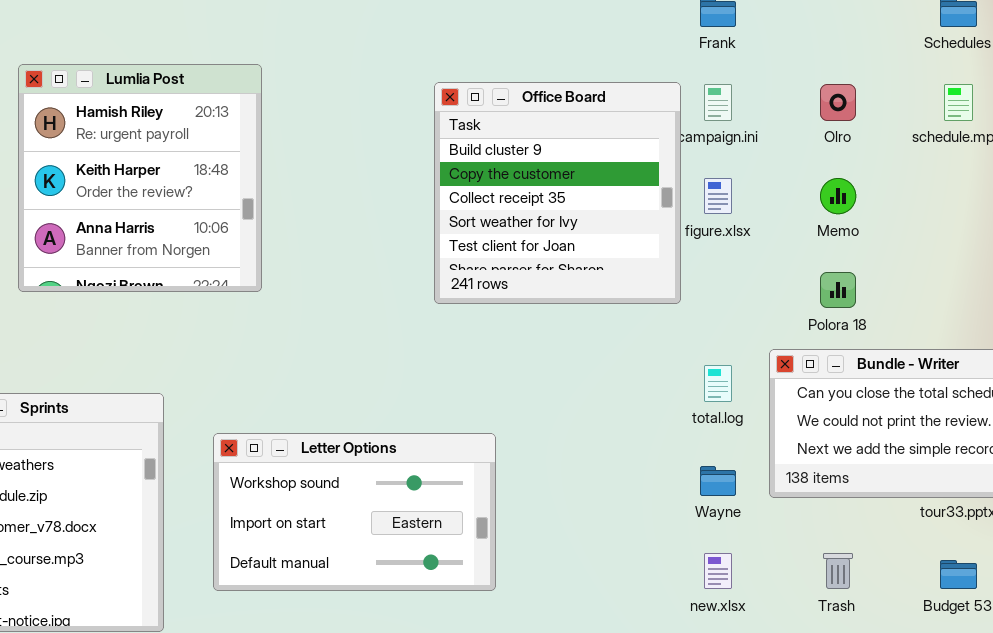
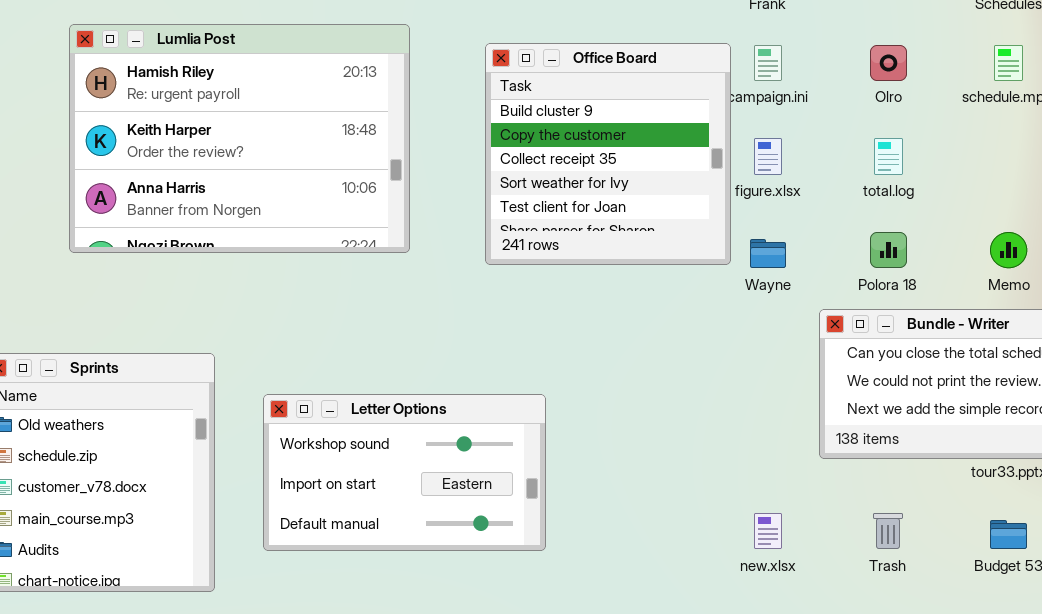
Lumlia Post: [18,64,262,292] -> [69,24,410,253], resized
Memo: [820,178,856,214] -> [990,232,1027,268], moved
total.log: [704,365,732,402] -> [874,138,903,175], moved
Wayne: [700,466,736,496] -> [750,239,786,268], moved

